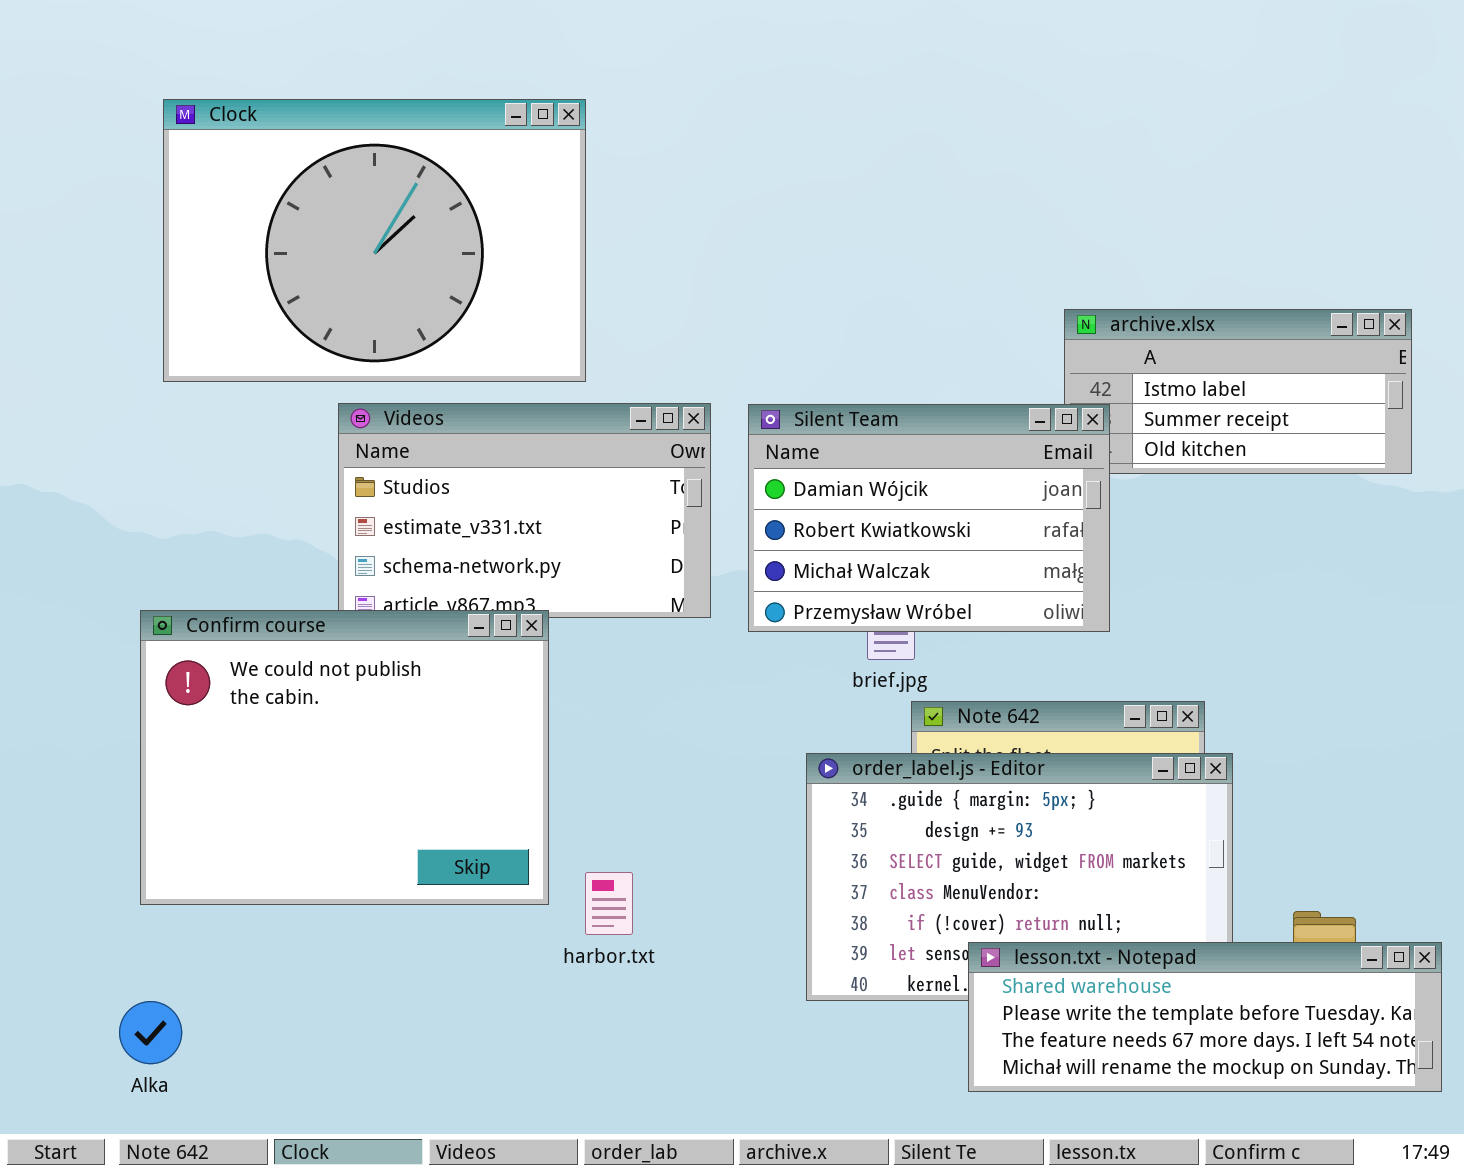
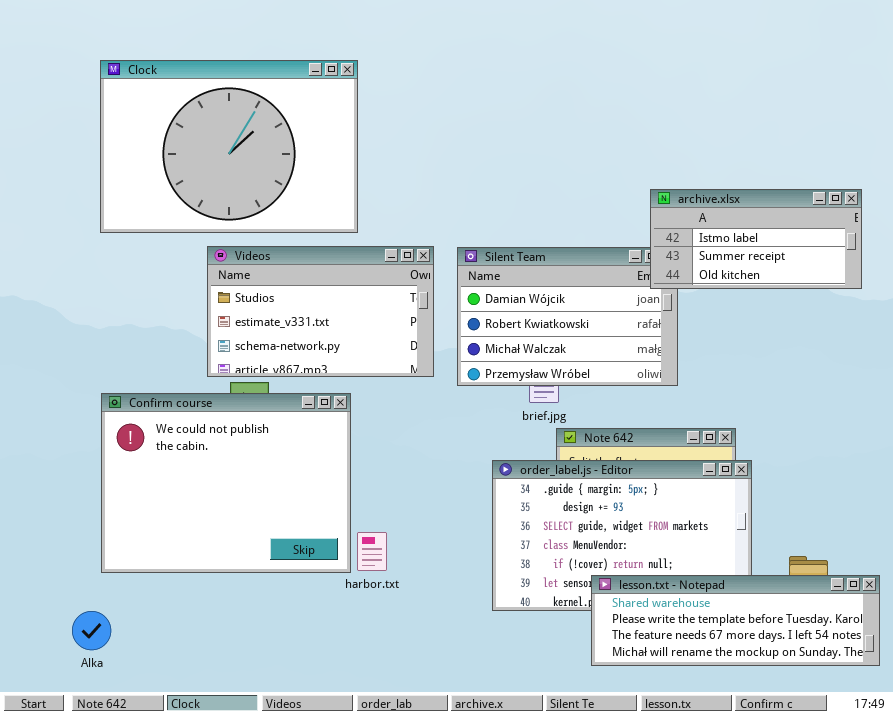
archive.xlsx: [1064,309,1412,474] -> [650,189,862,289], raised
Confirm course: [140,610,549,905] -> [101,393,351,573], moved

